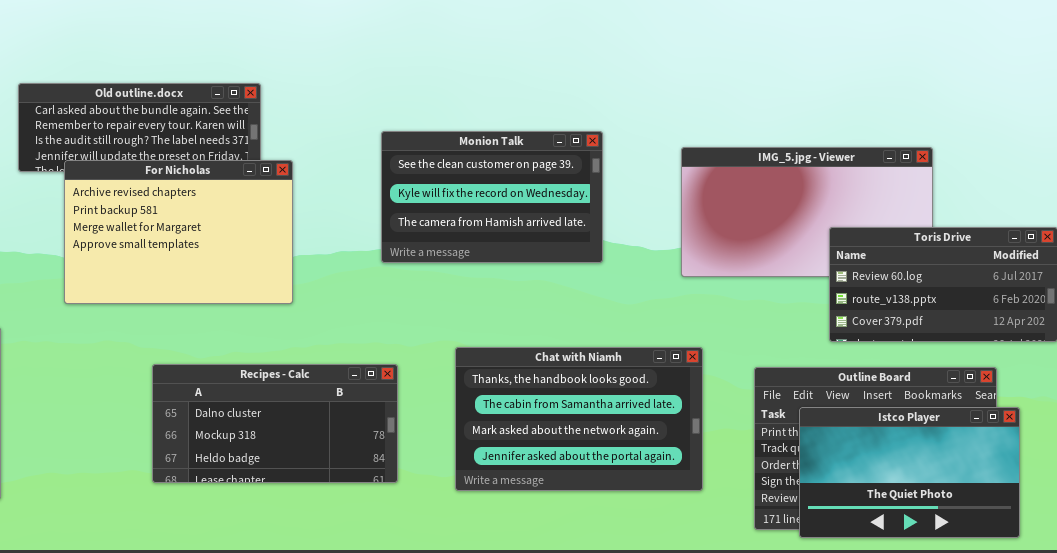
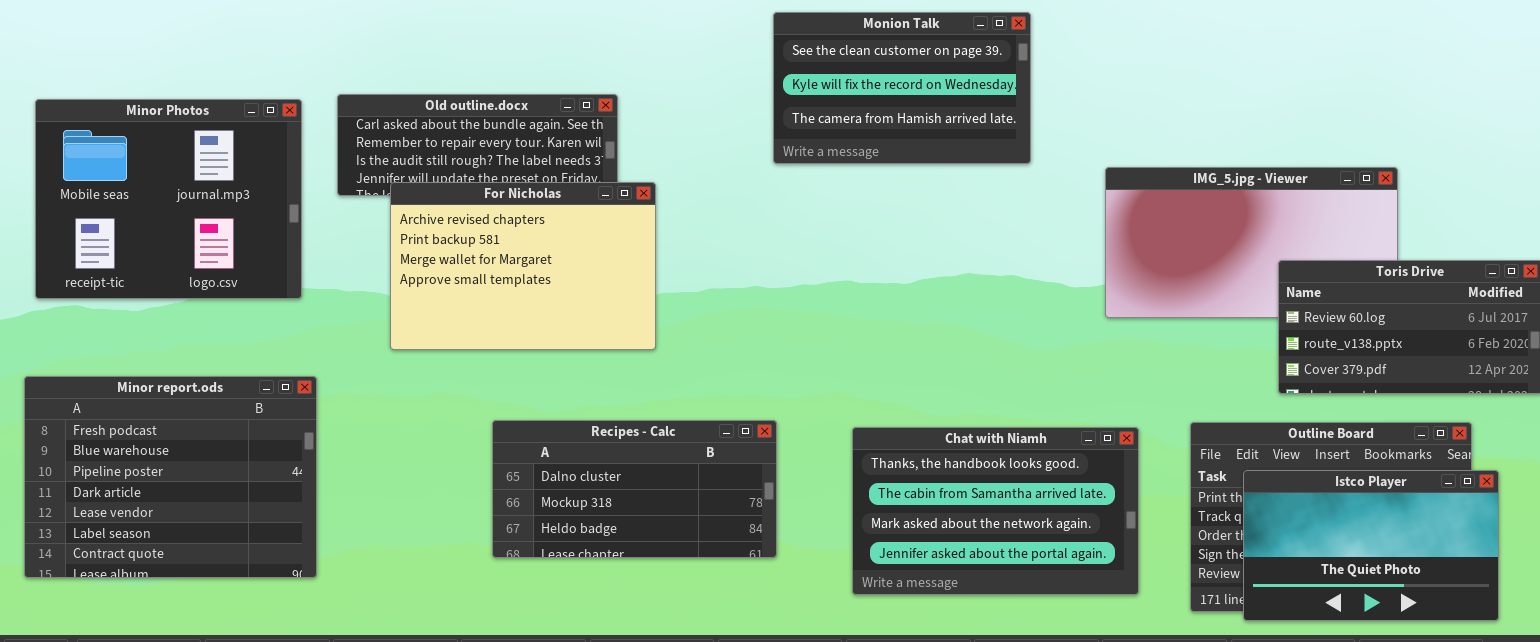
Monion Talk: [381,131,603,263] -> [773,12,1031,164], moved
Chat with Niamh: [455,347,703,491] -> [852,427,1139,595], moved

